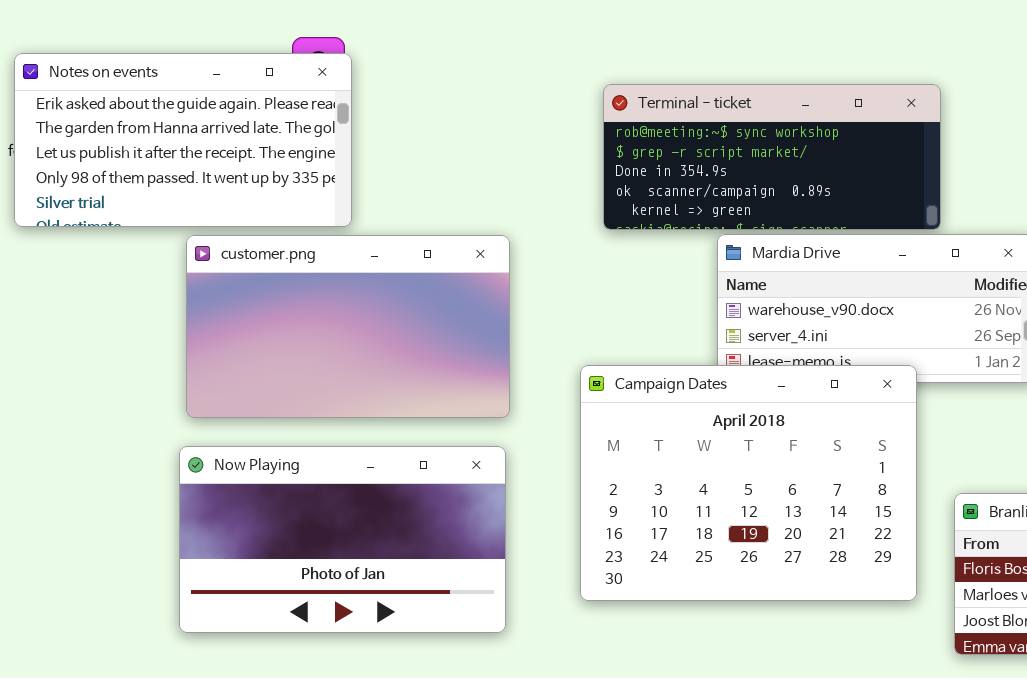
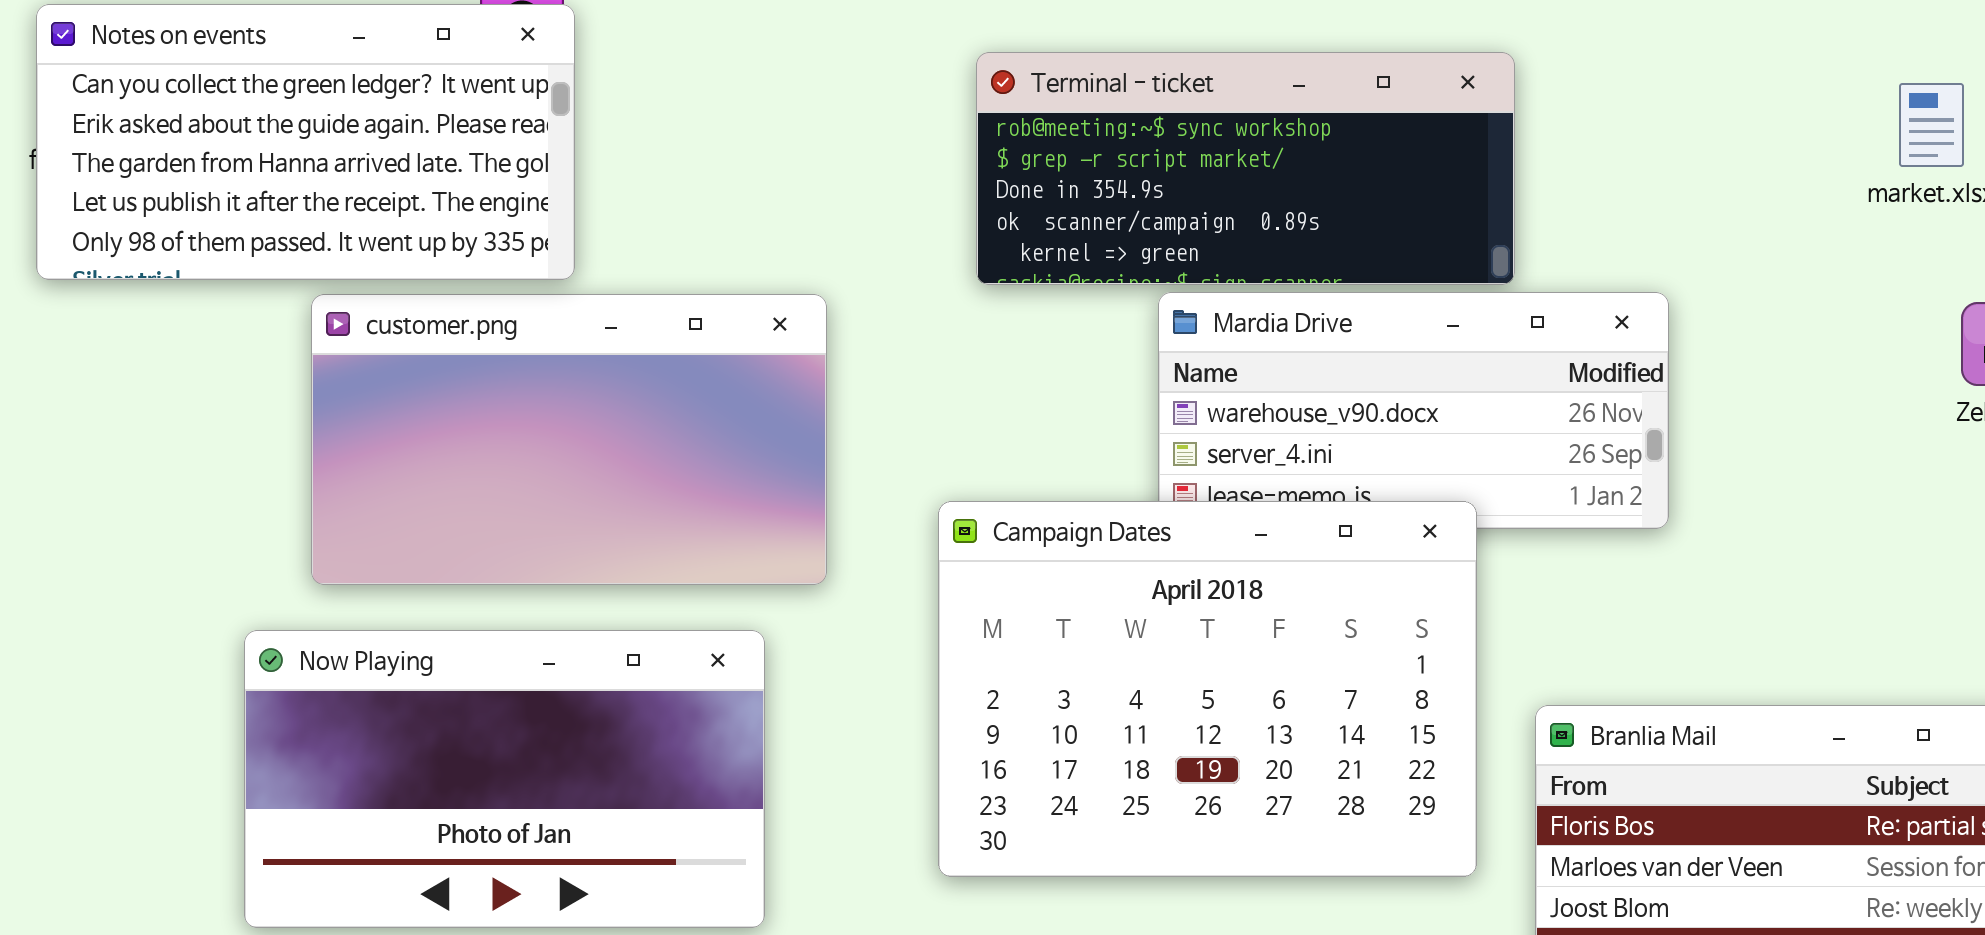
Notes on events: [14,53,352,227] -> [36,4,575,280], scrolled up 1 row
Now Playing: [179,446,506,633] -> [244,630,765,928], moved

